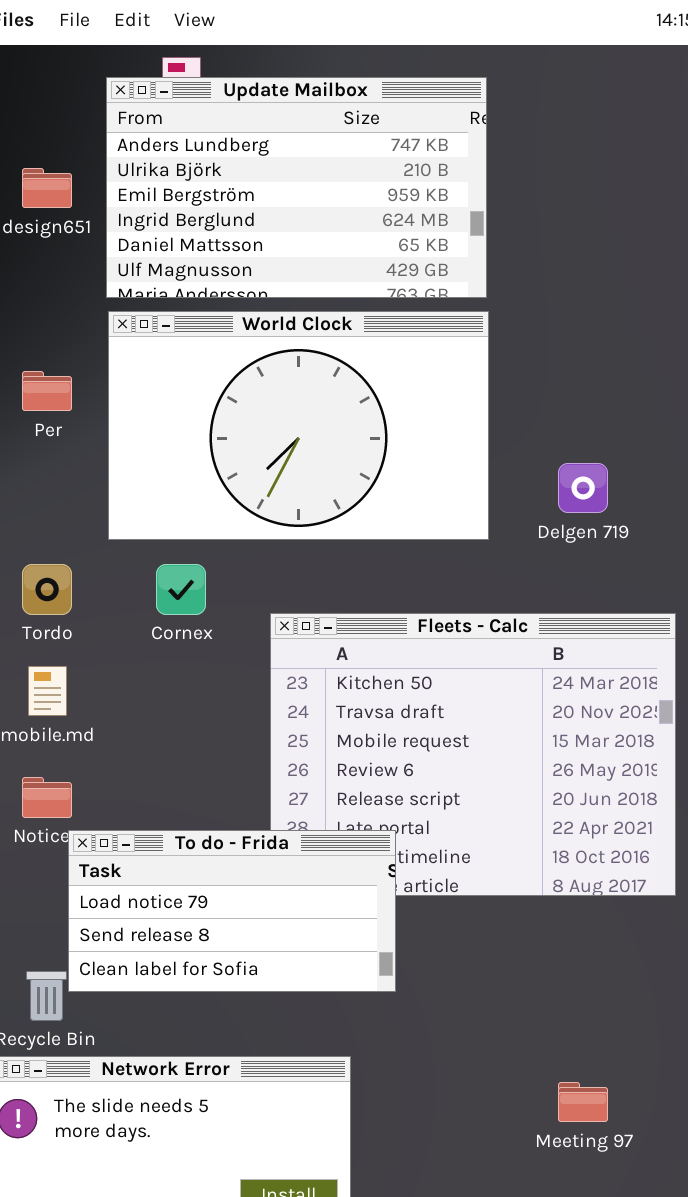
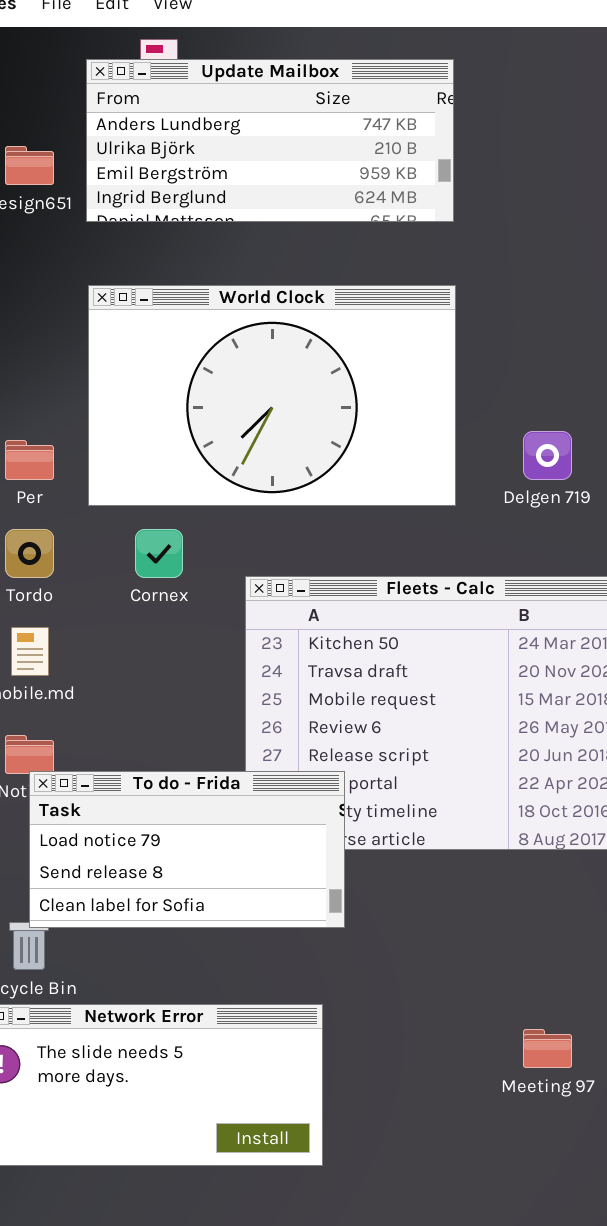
Update Mailbox: [106,77,487,298] -> [86,59,454,222], resized
Per: [22,371,72,411] -> [5,440,54,480], moved
To do - Frida: [68,830,396,992] -> [29,771,345,928], moved

